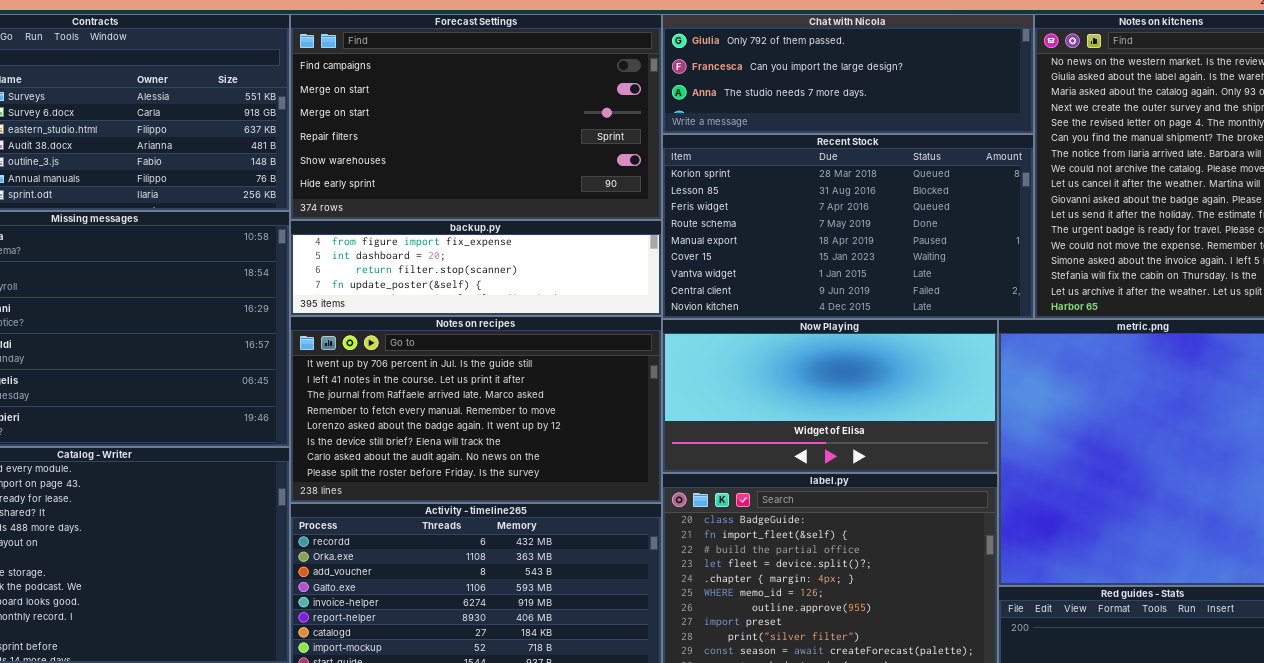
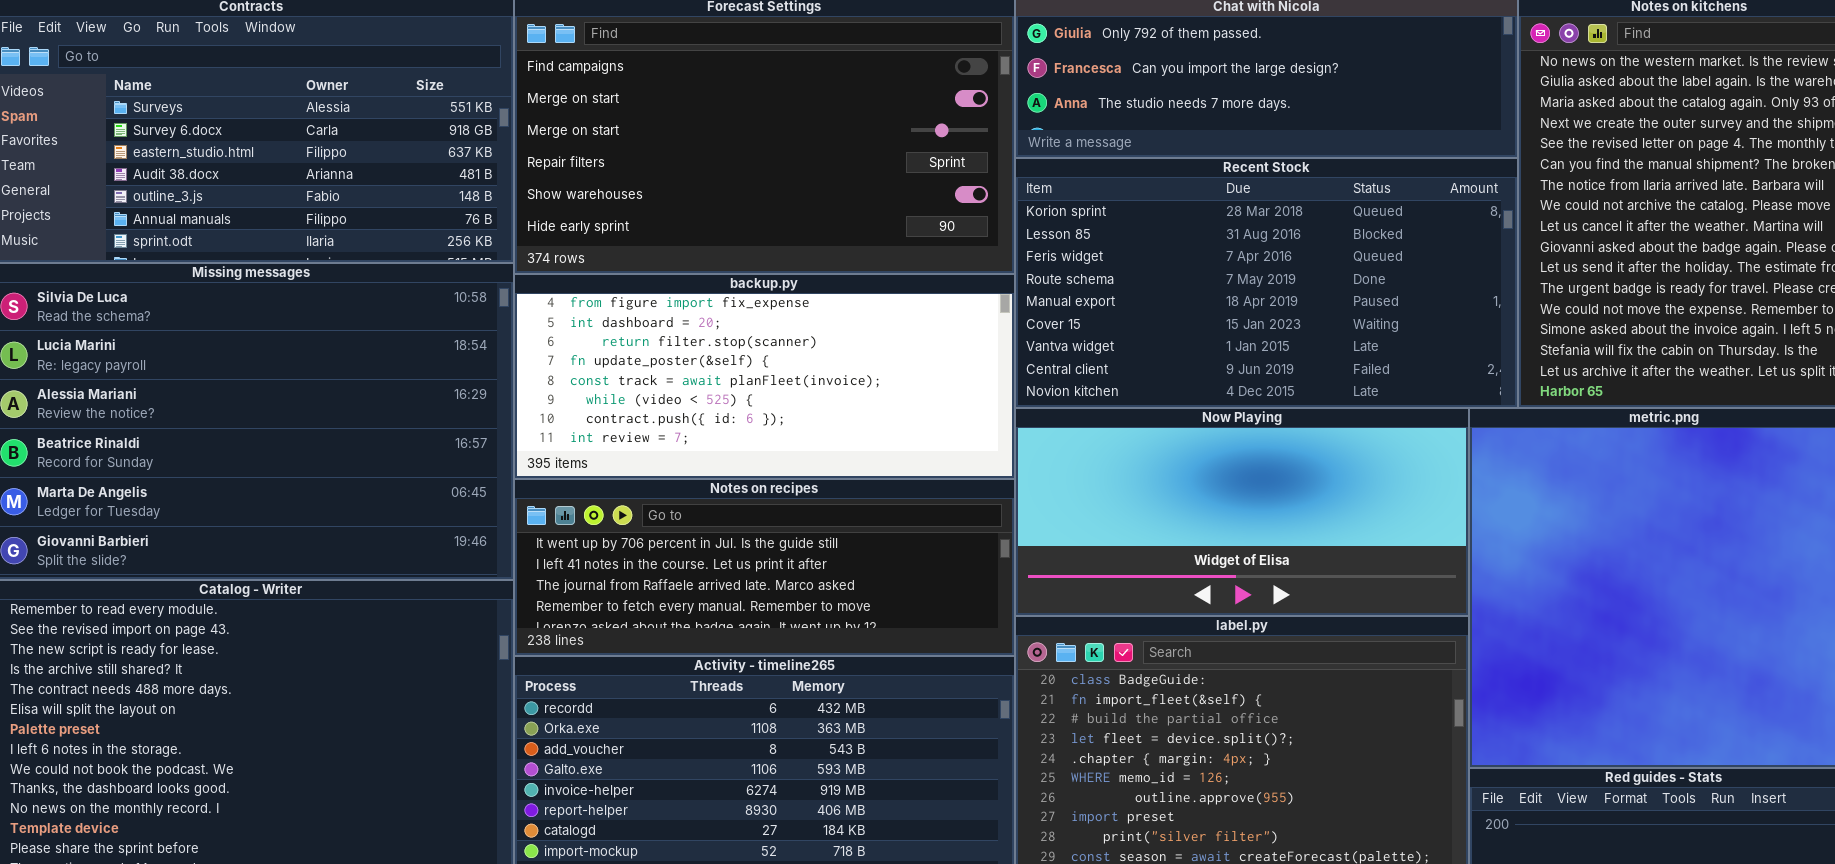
backup.py: [290,220,662,316] -> [514,274,1015,479], resized
Notes on recipes: [290,316,662,503] -> [514,479,1015,656], resized

